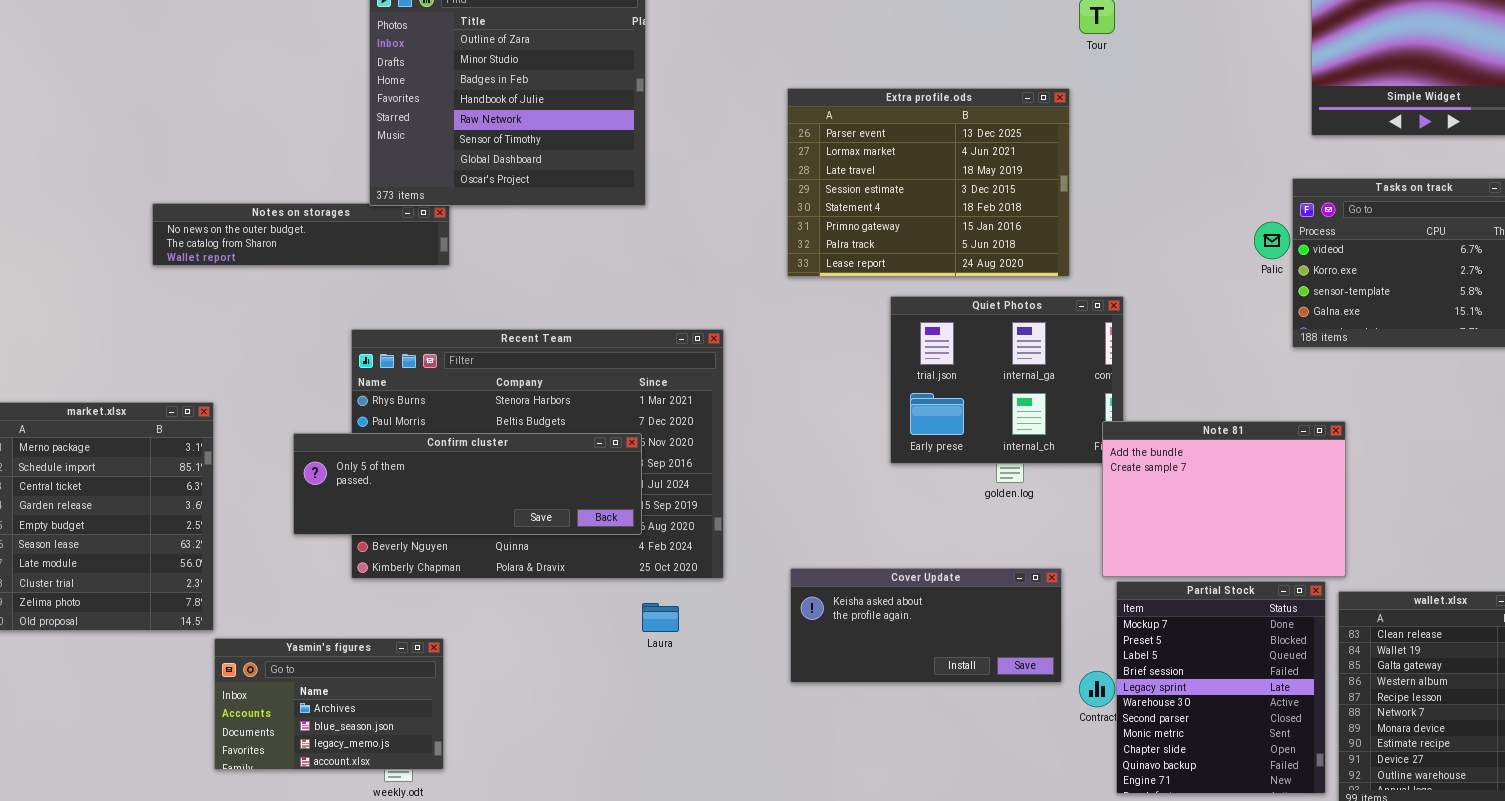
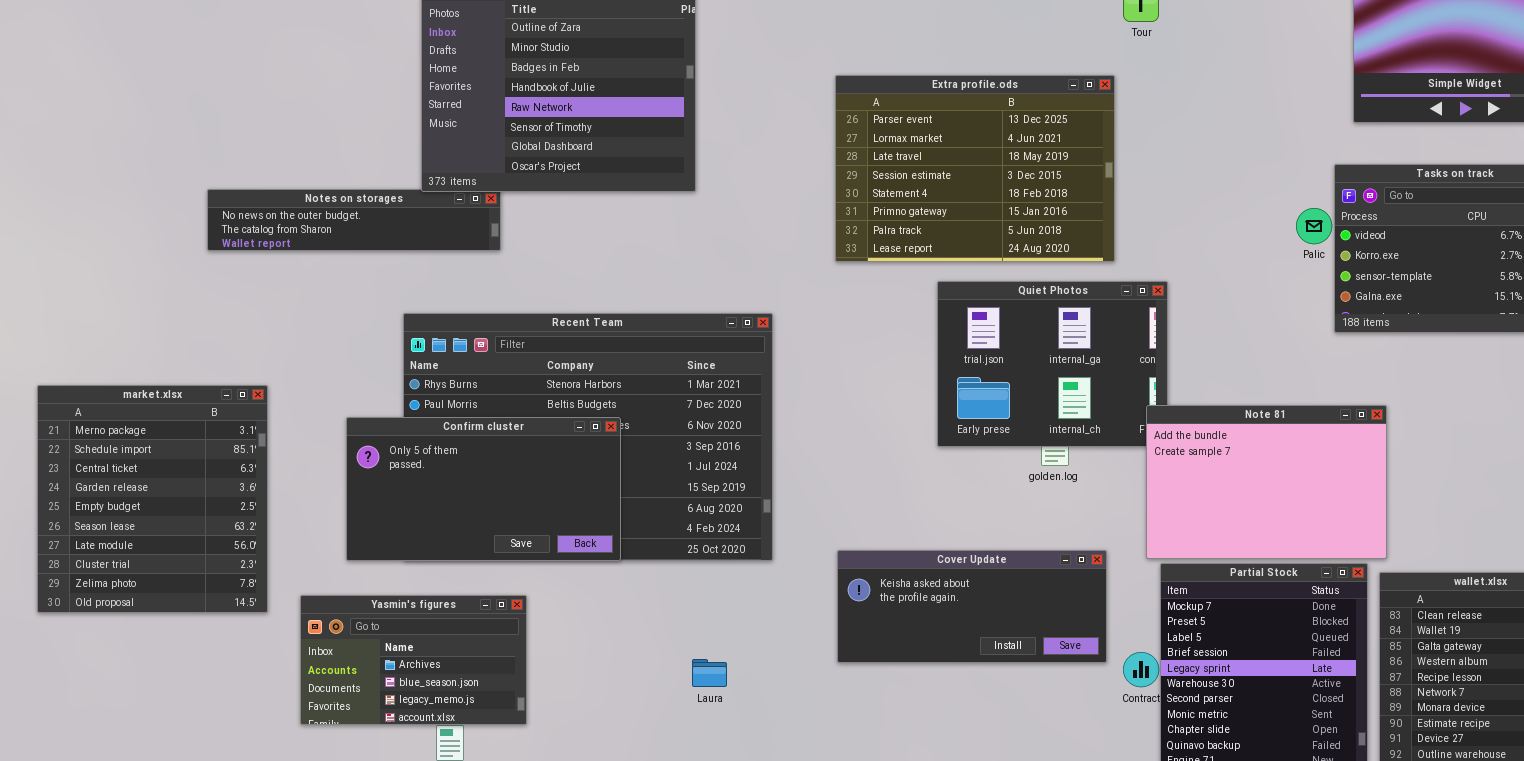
Confirm cluster: [293,433,642,535] -> [346,417,621,561], resized
Laura: [642,603,679,632] -> [692,659,727,687], moved
Yasmin's figures: [214,638,444,770] -> [300,595,527,725], moved

